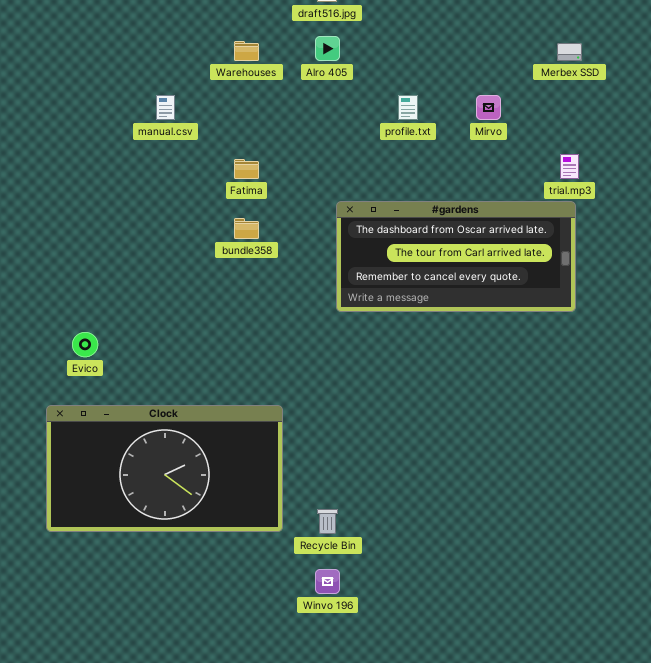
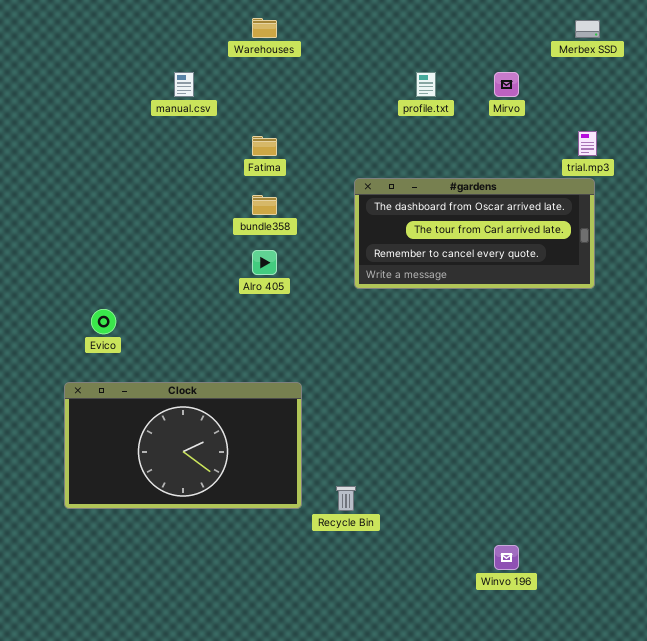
Alro 405: [315,36,340,61] -> [252,250,277,275], moved
Winvo 196: [315,569,340,594] -> [494,545,519,570], moved

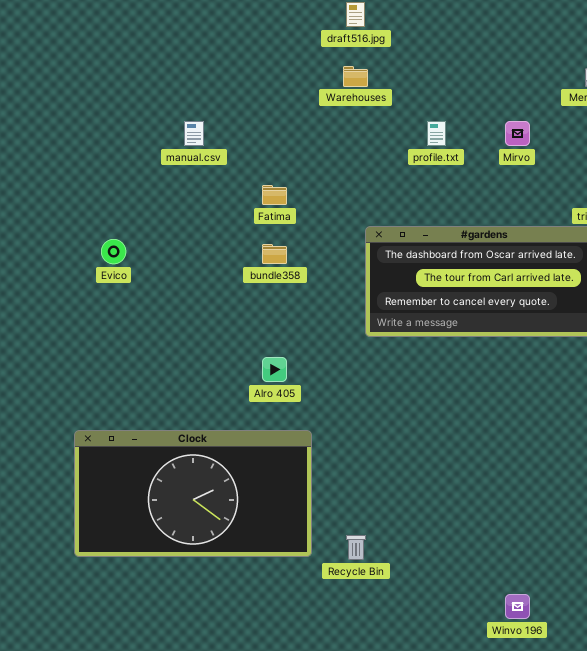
Warehouses: [252,18,277,38] -> [343,66,368,87], moved
Alro 405: [252,250,277,275] -> [262,357,287,382], moved
Evico: [91,309,116,334] -> [101,239,126,264], moved

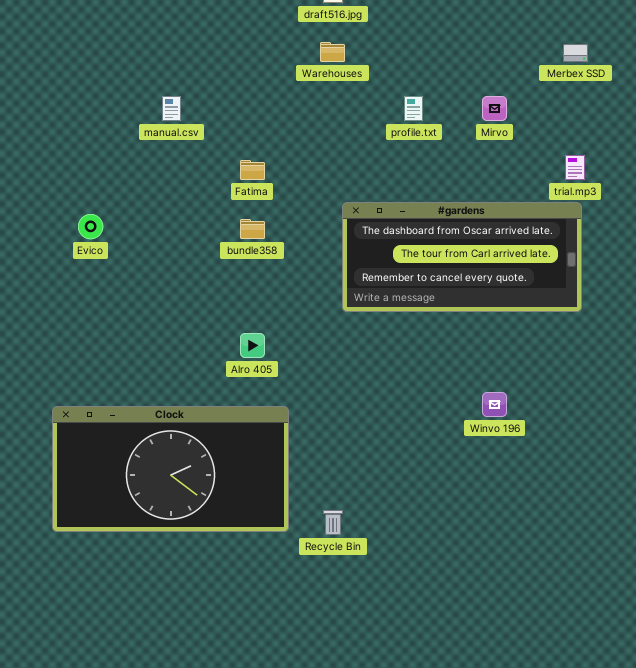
Winvo 196: [505,594,530,619] -> [482,392,507,417], moved

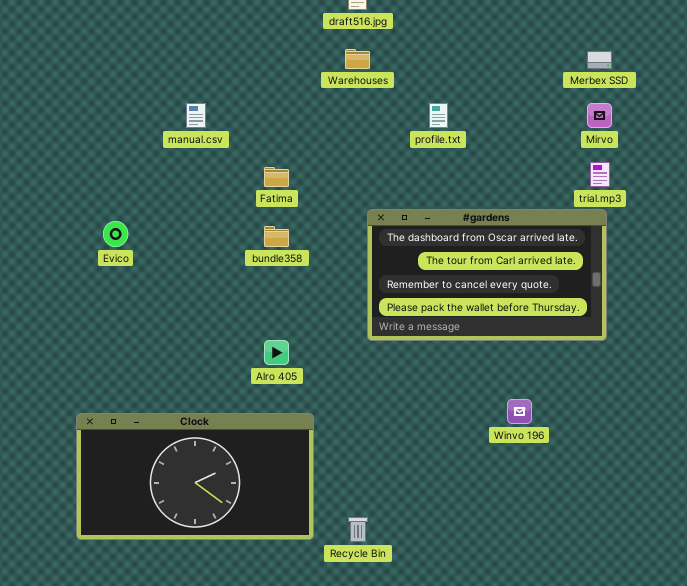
Mirvo: [482,96,507,121] -> [587,103,612,128], moved
#gardens: [342,202,582,312] -> [367,209,607,341], resized

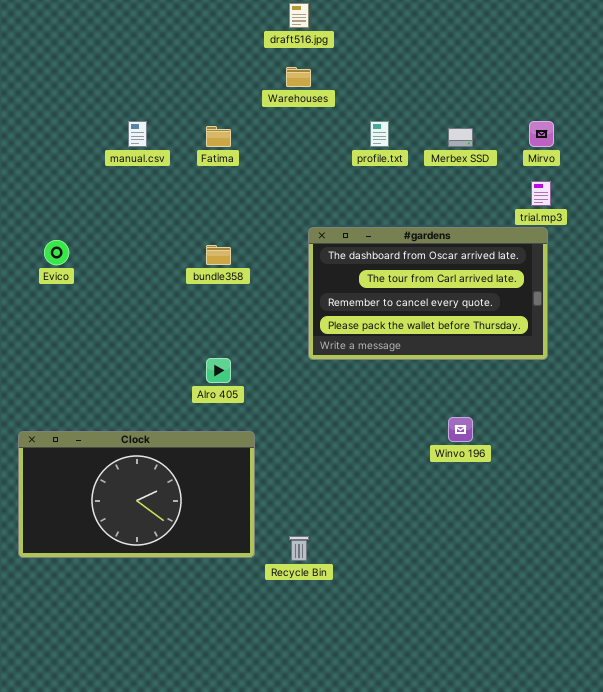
Merbex SSD: [587,51,612,69] -> [448,128,473,147], moved
Fatima: [264,167,289,187] -> [206,126,231,147], moved

